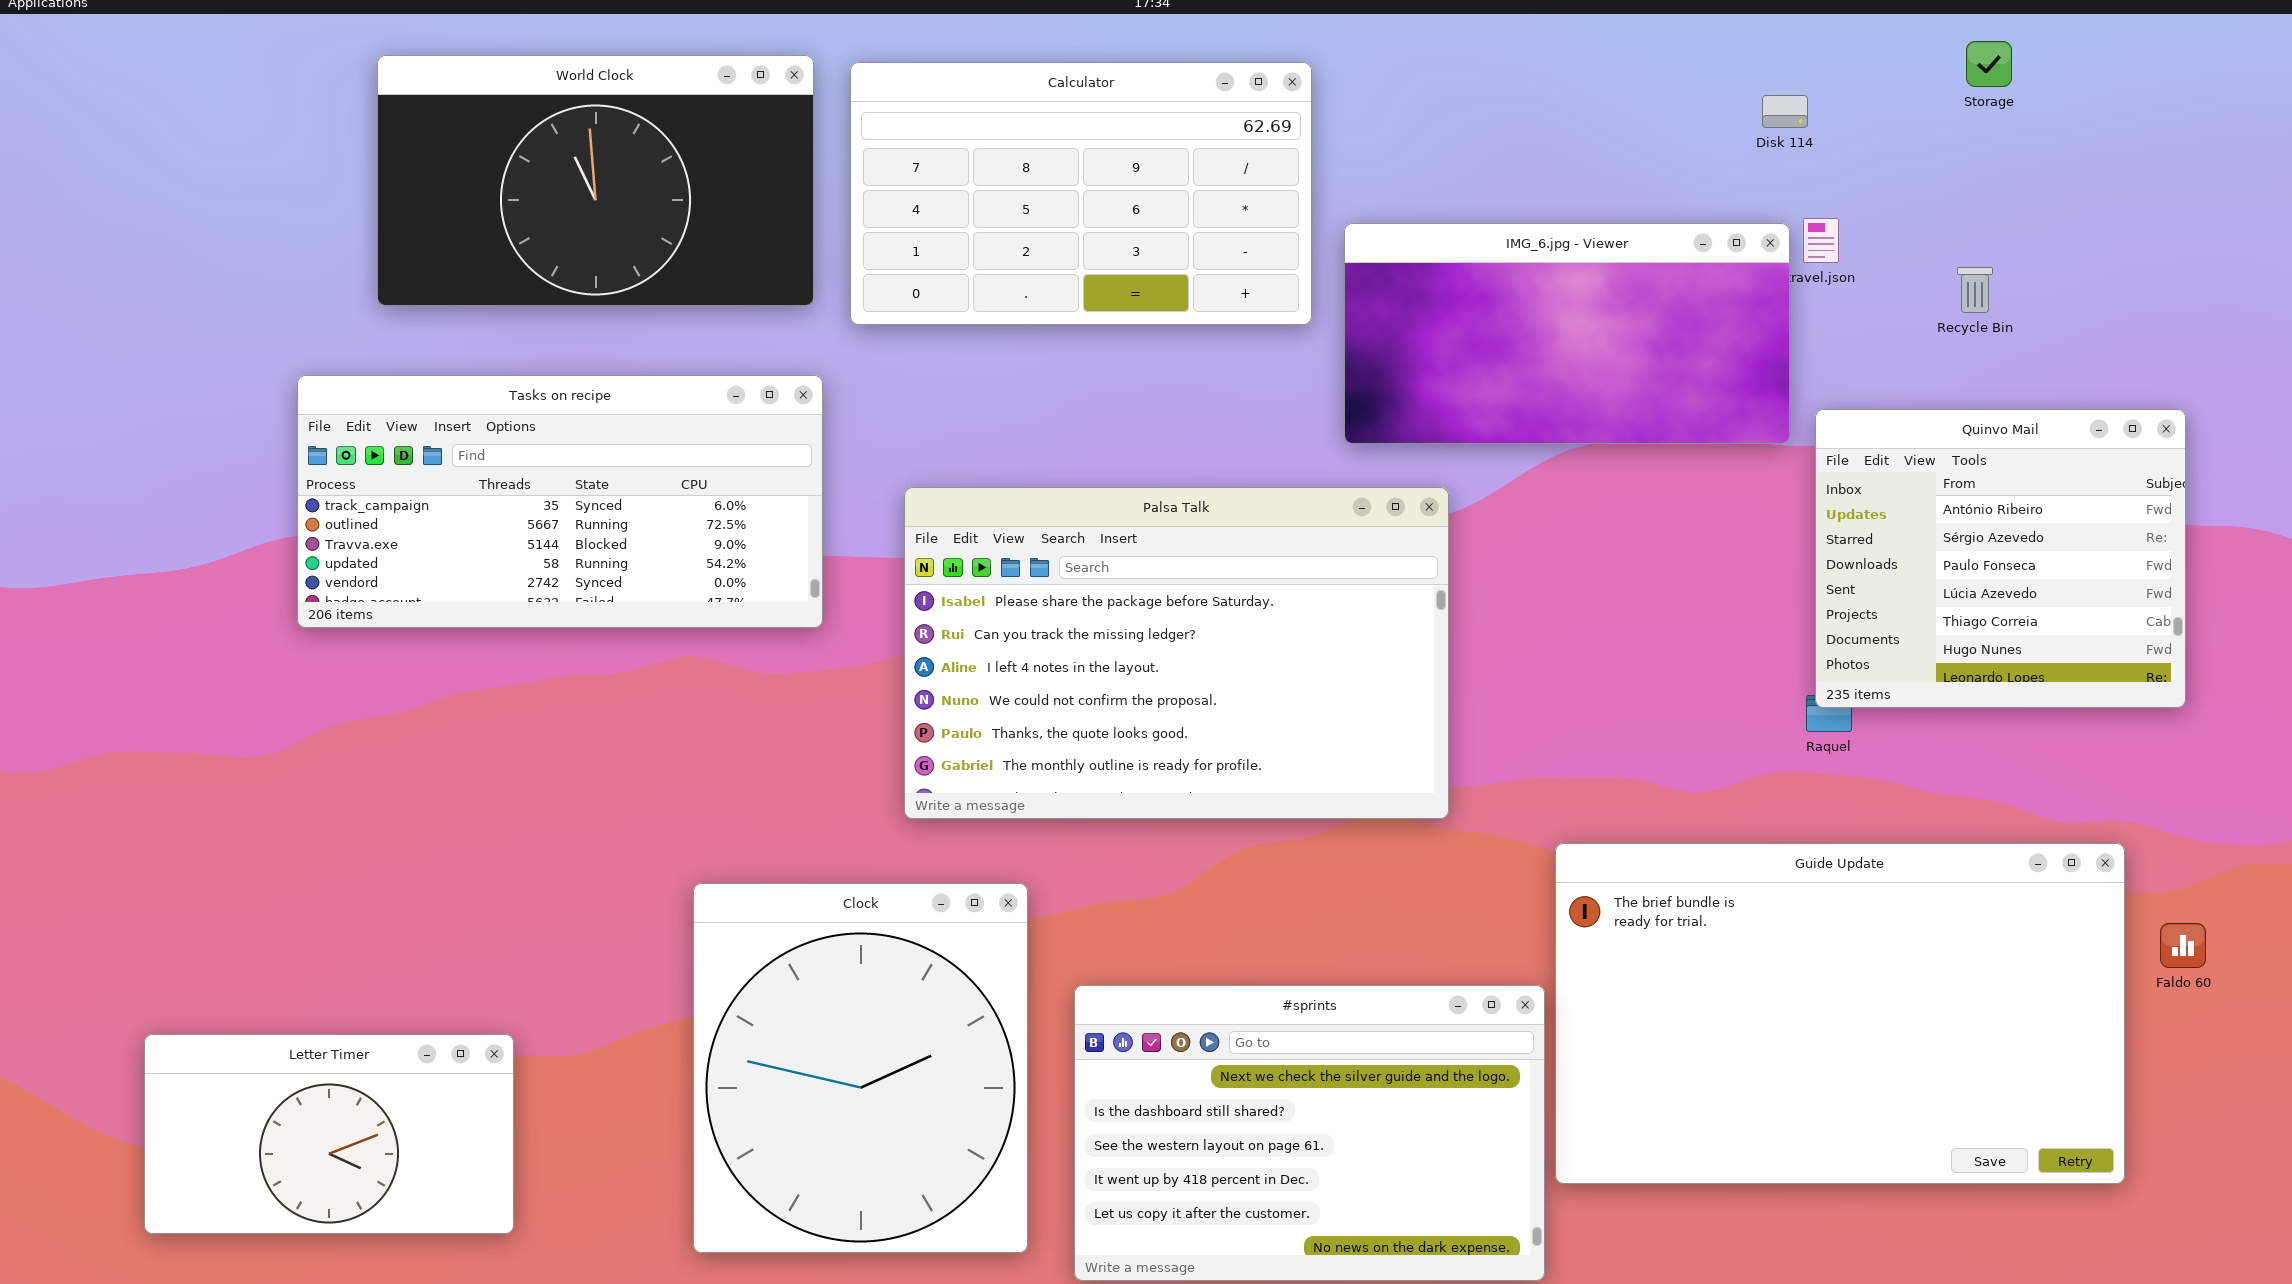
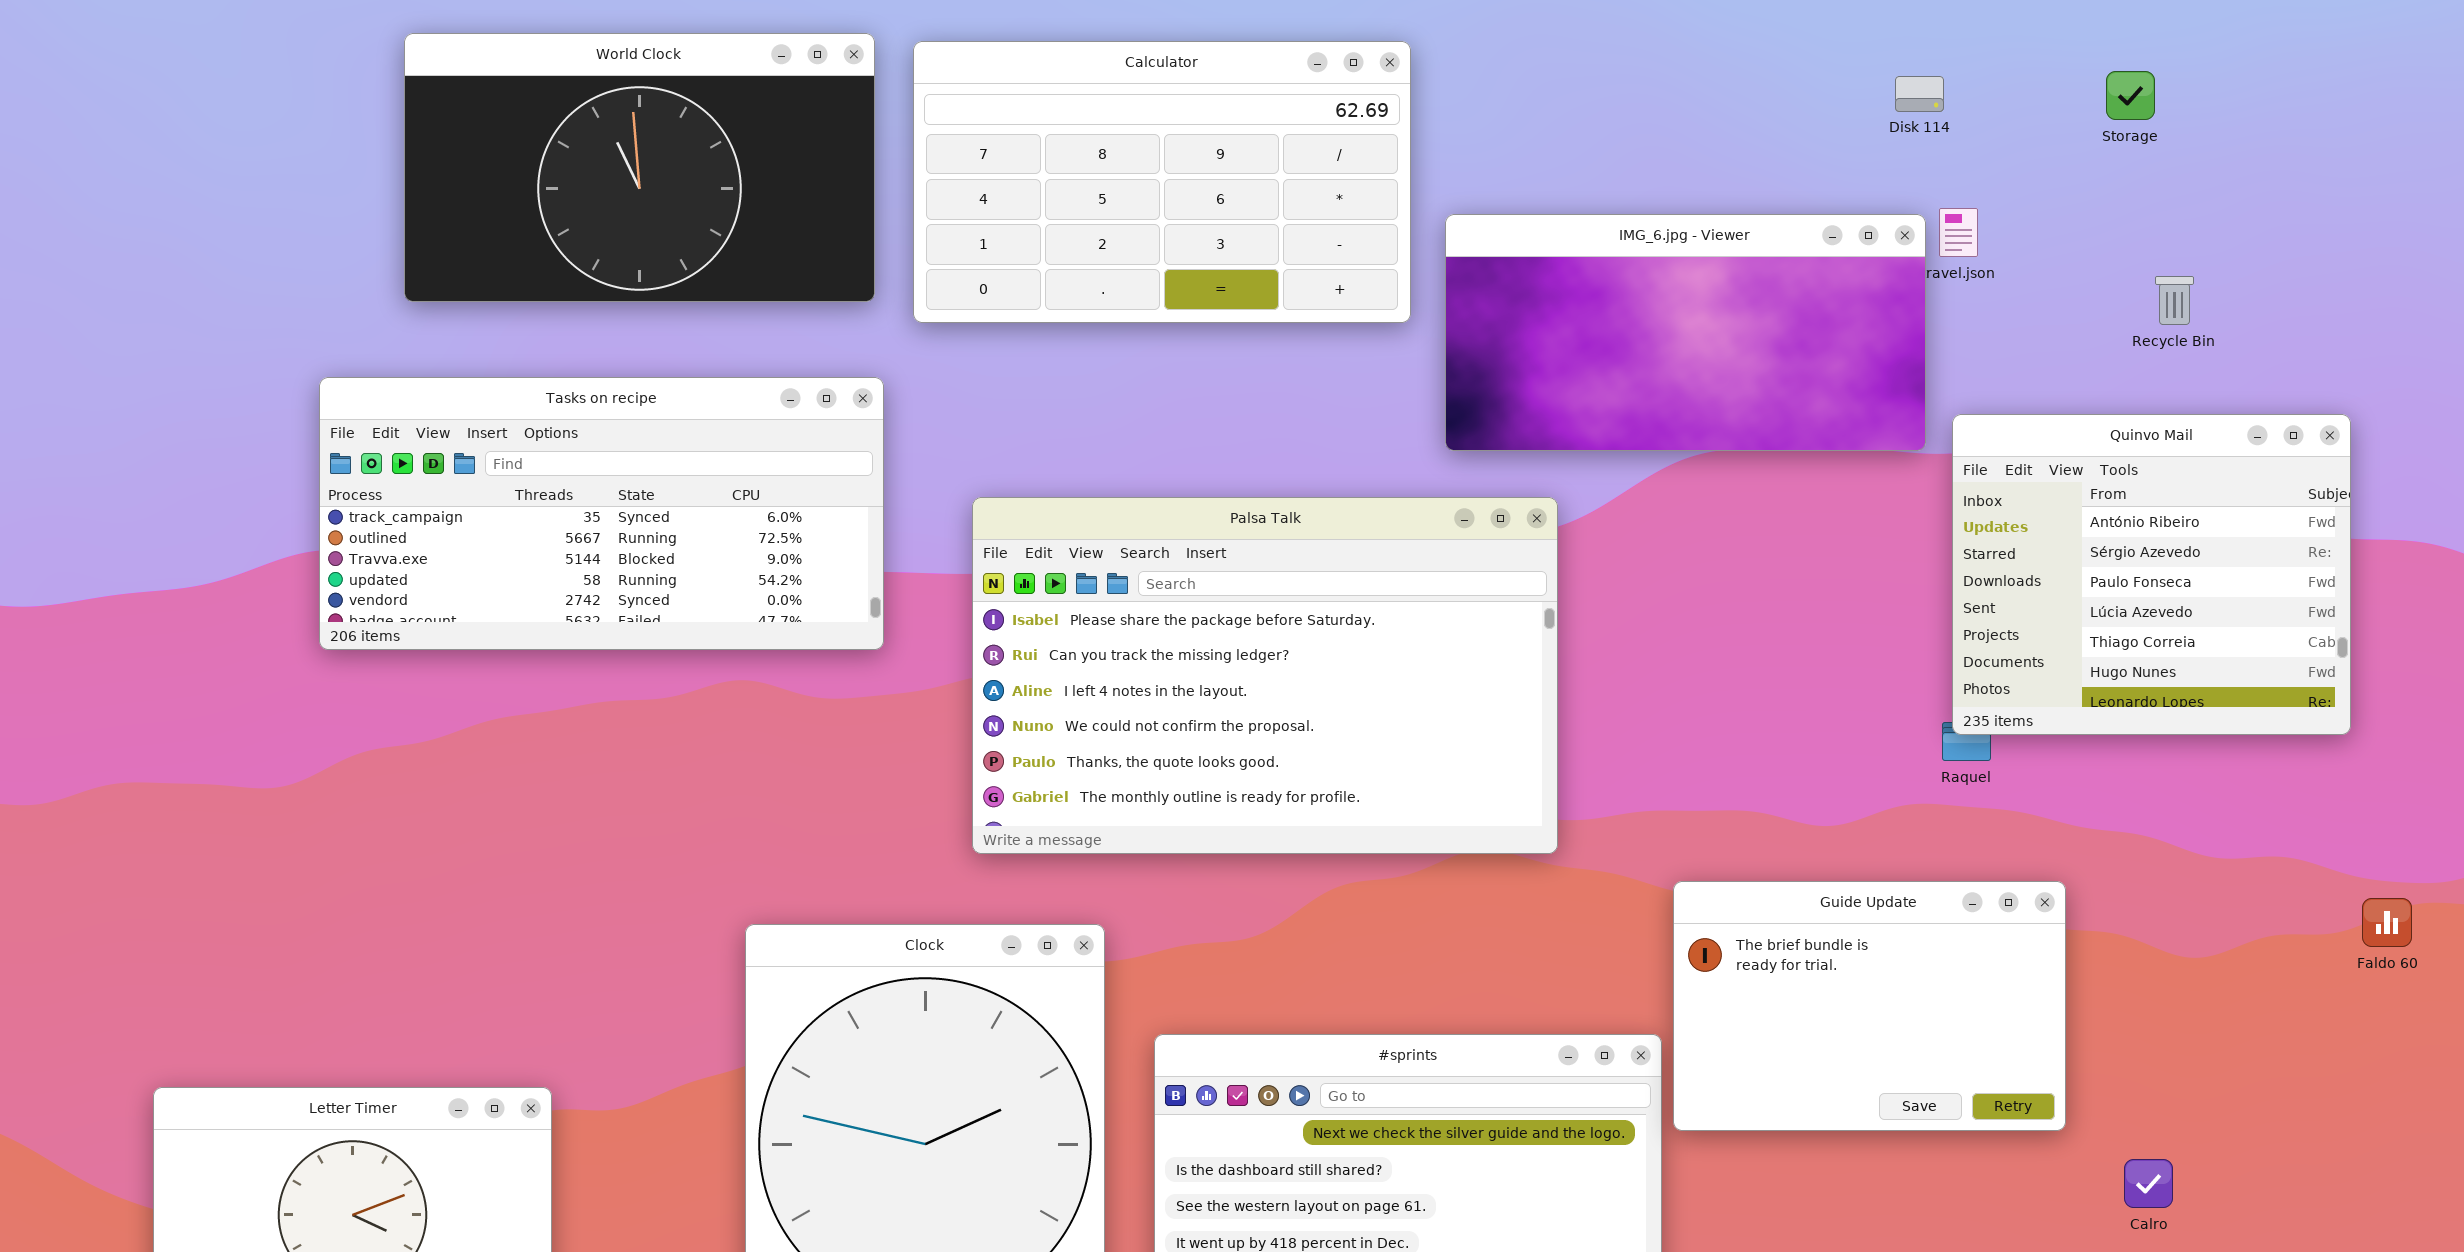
Storage: [1966,41,2012,87] -> [2106,71,2155,120], moved
Recycle Bin: [1957,267,1993,313] -> [2155,276,2194,325], moved
Guide Update: [1555,843,2125,1184] -> [1673,881,2066,1131], resized
Faldo 60: [2160,923,2206,968] -> [2362,898,2412,947], moved

